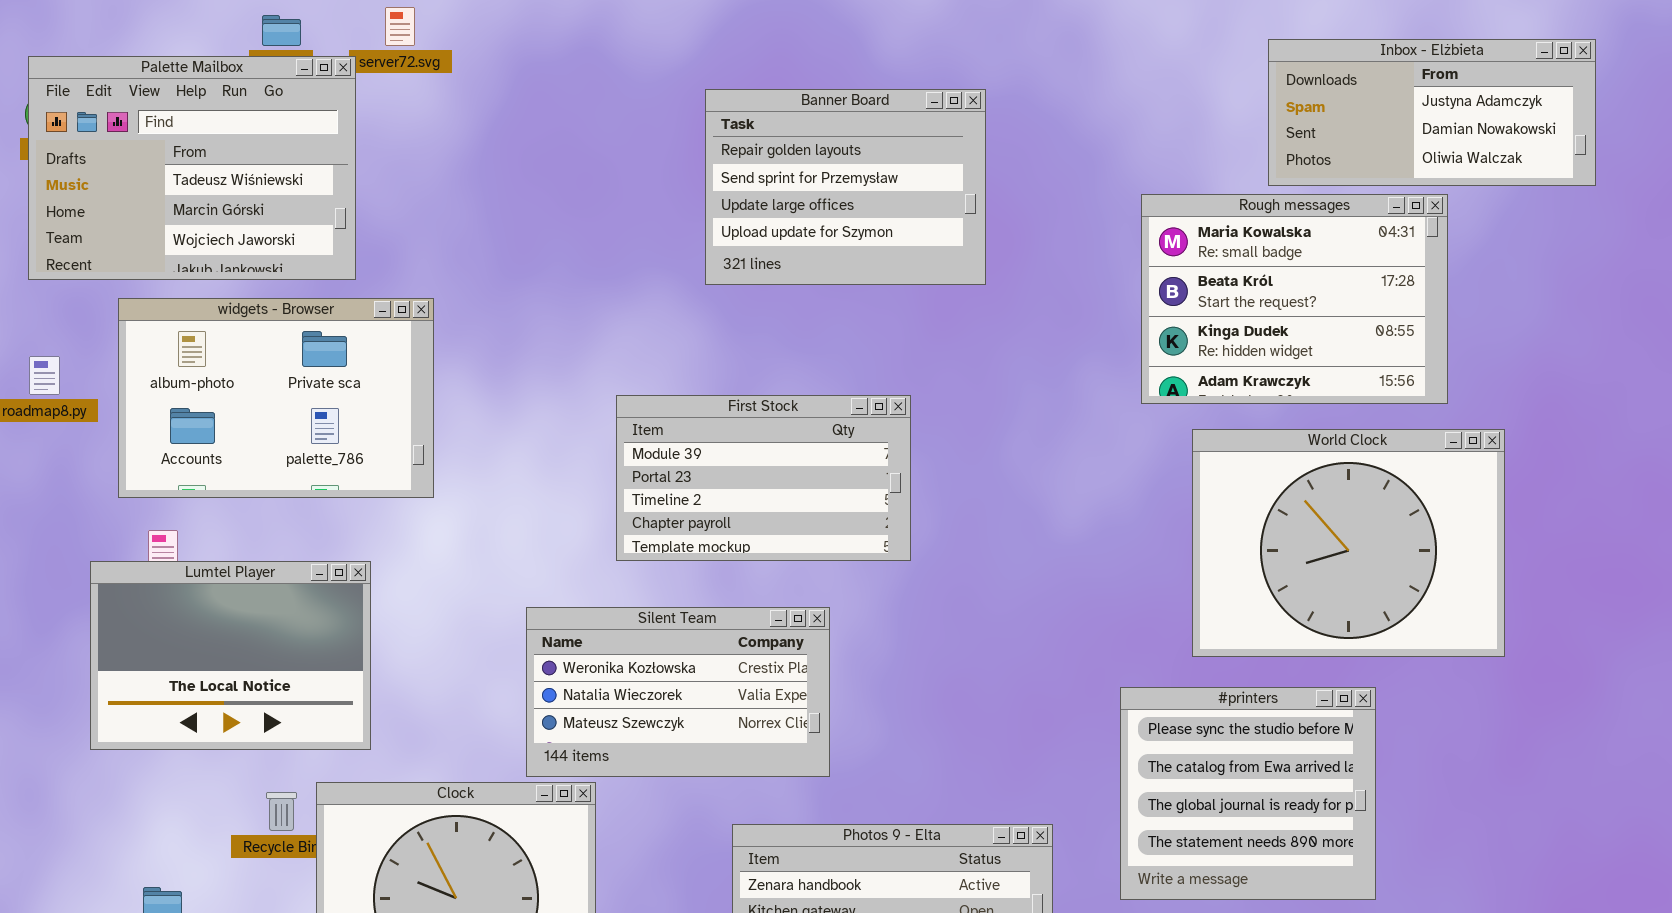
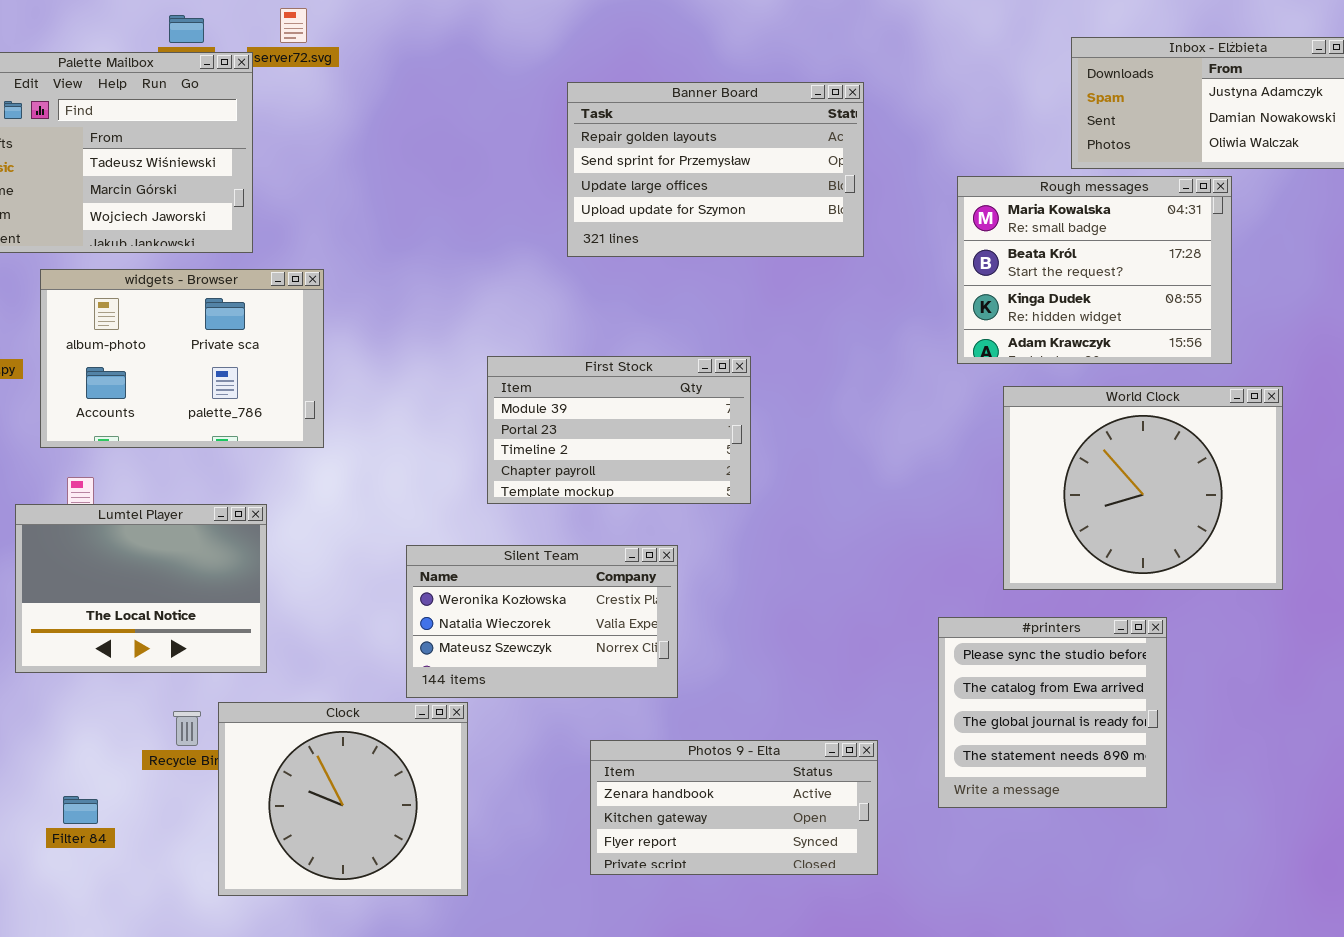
Banner Board: [705,89,986,285] -> [567,82,864,257], resized

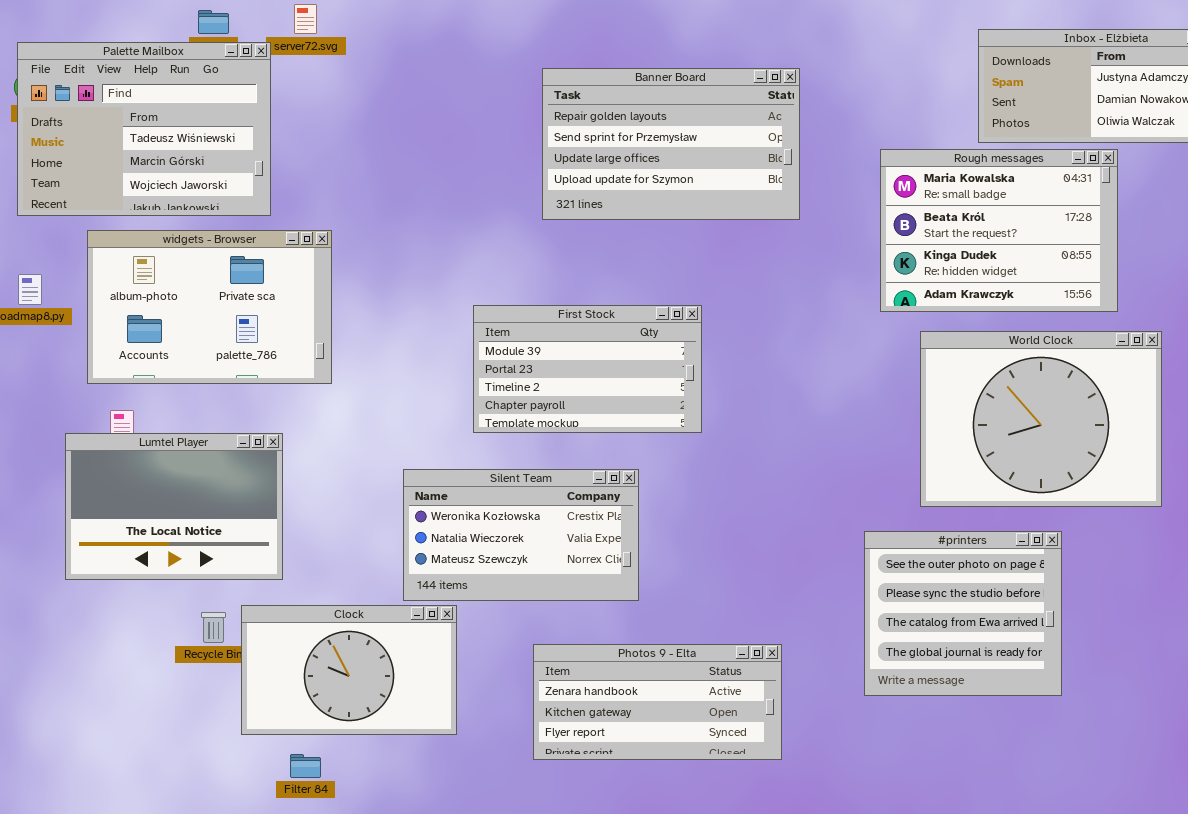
#printers: [938,617,1167,808] -> [864,531,1062,696], scrolled up 1 row
Clock: [218,702,468,896] -> [241,605,457,735], resized
Photos 9 - Elta: [590,740,878,875] -> [533,644,782,760], moved
Filter 84: [63,796,98,824] -> [290,754,321,778], moved

